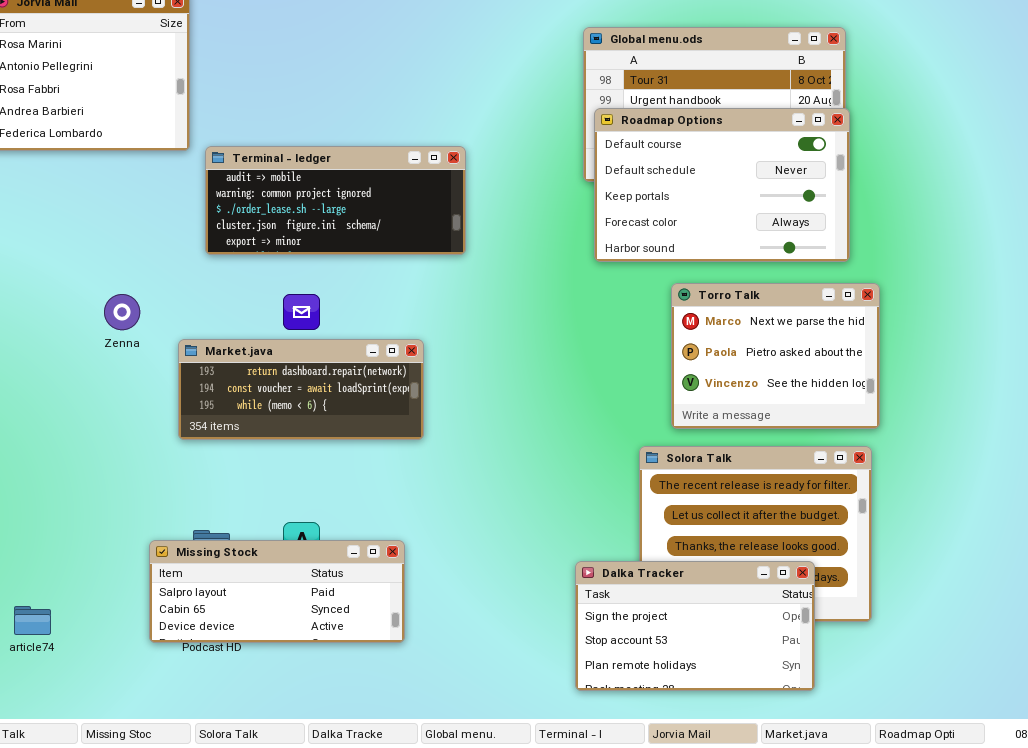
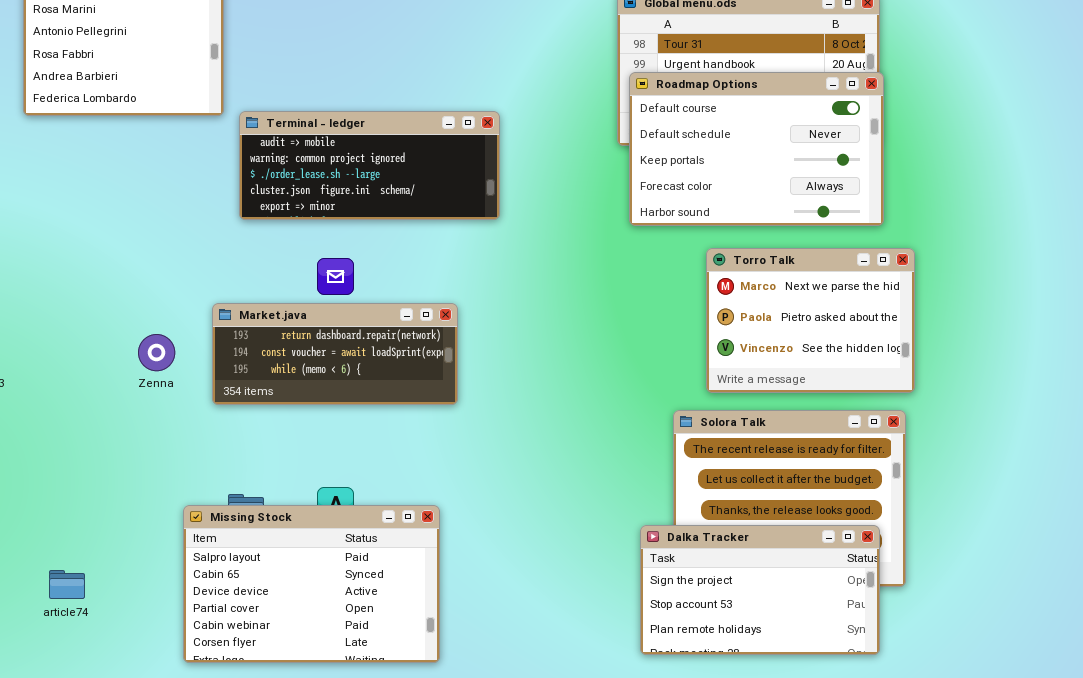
Zenna: [104,294,140,330] -> [138,334,175,371], moved
Missing Stock: [149,540,405,643] -> [183,505,440,663], resized
Dalka Tracker: [575,561,815,691] -> [640,525,880,655], moved

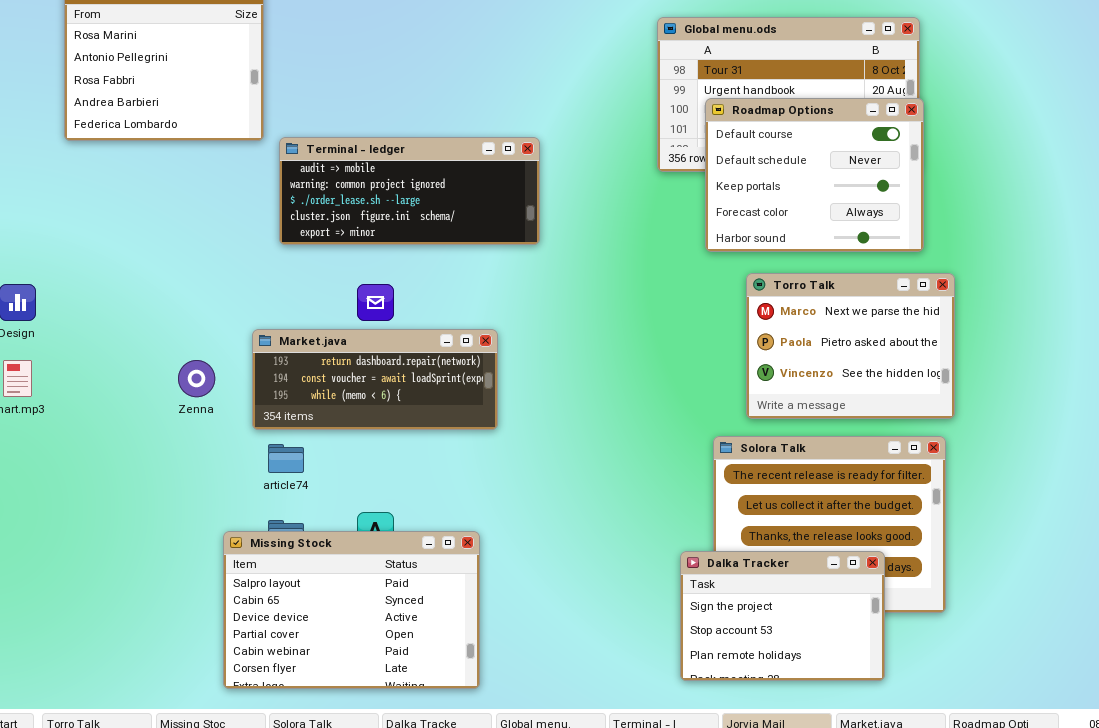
Roadmap Options: [629,72,884,226] -> [705,98,924,252], resized
Dalka Tracker: [640,525,880,655] -> [680,551,885,681], resized
article74: [49,570,85,599] -> [268,444,304,473], moved

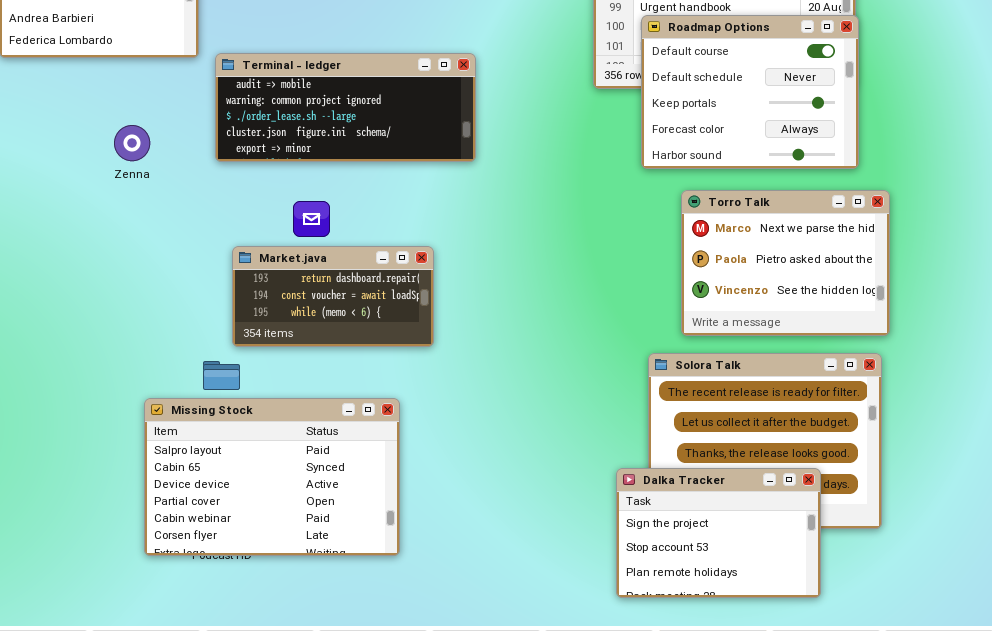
Market.java: [252,329,498,430] -> [232,246,434,347], resized
Zenna: [178,360,215,397] -> [114,125,150,161], moved
Missing Stock: [223,531,480,689] -> [144,398,400,556], moved

